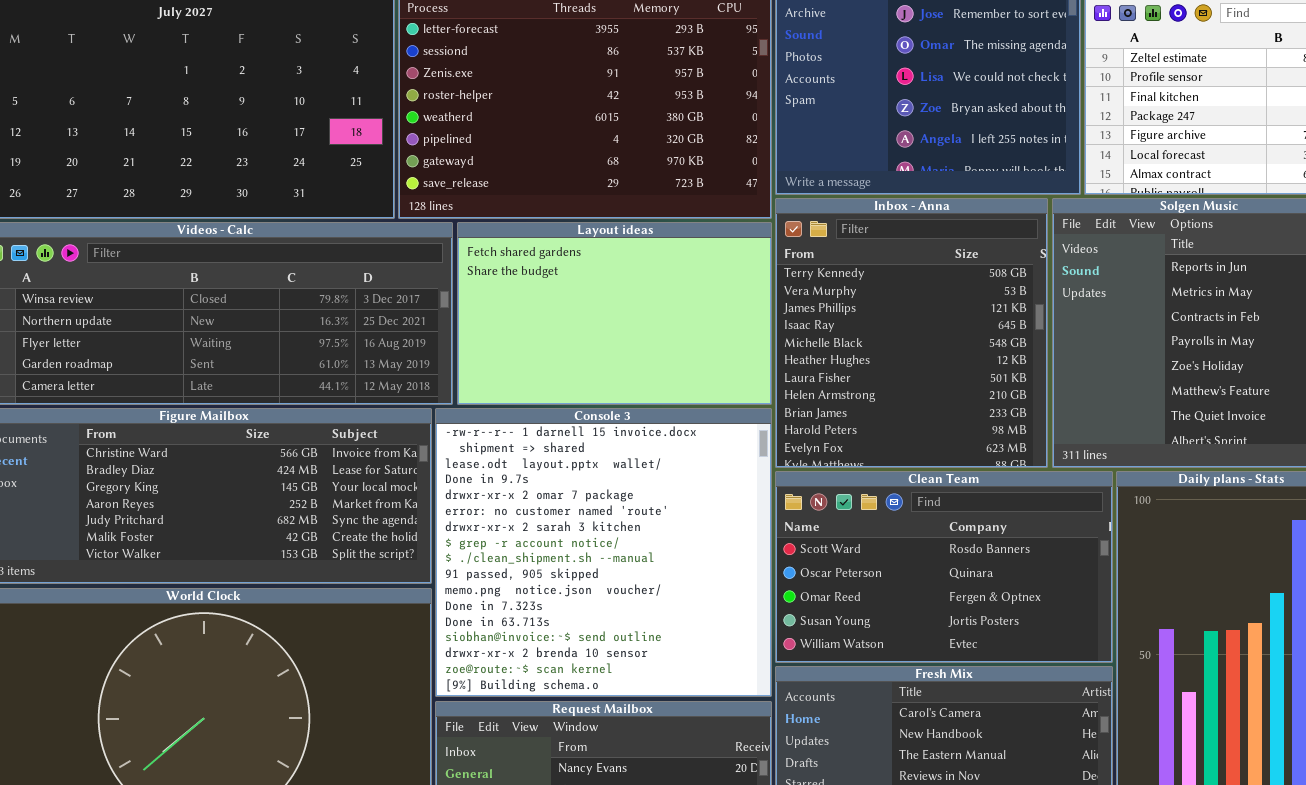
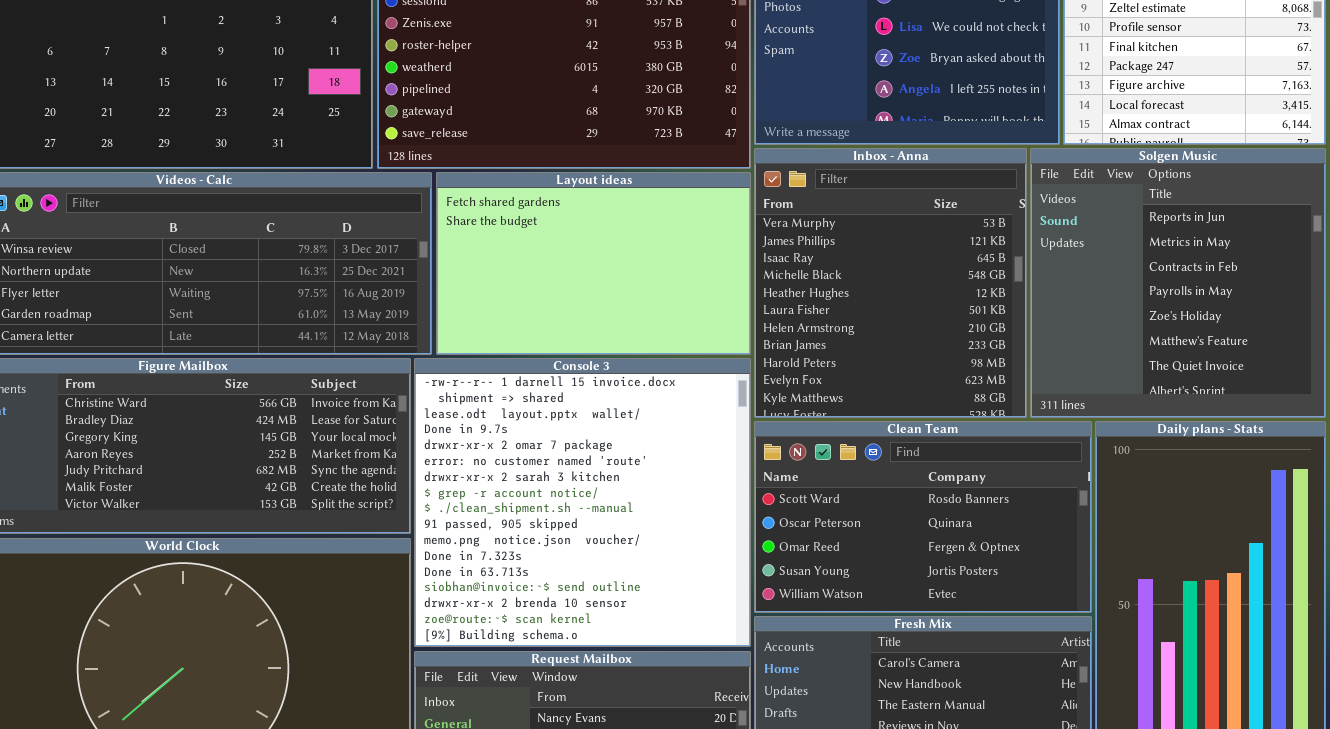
Inbox - Anna: [775,198,1048,468] -> [754,148,1027,418], scrolled down 1 row

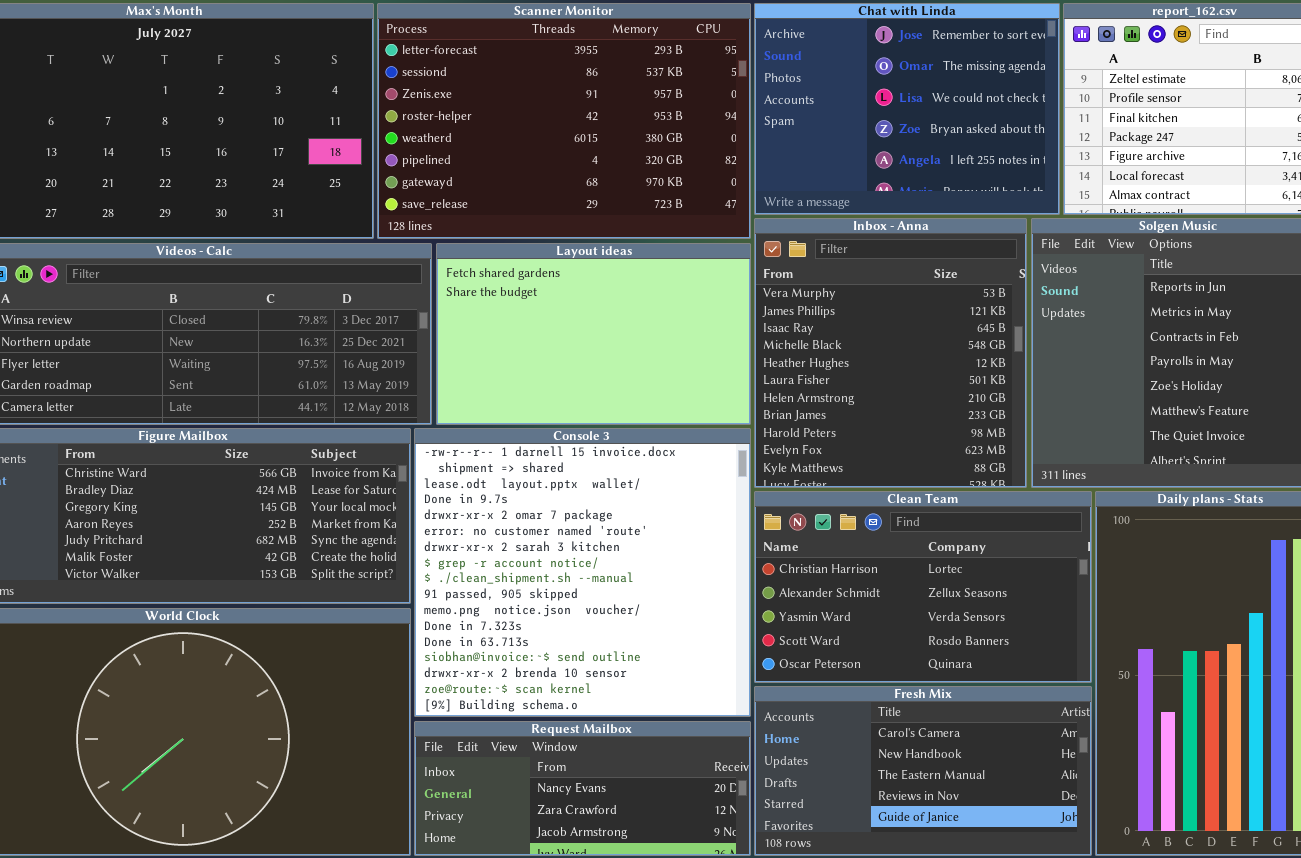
Clean Team: [754,421,1092,613] -> [754,491,1092,683], scrolled up 3 rows

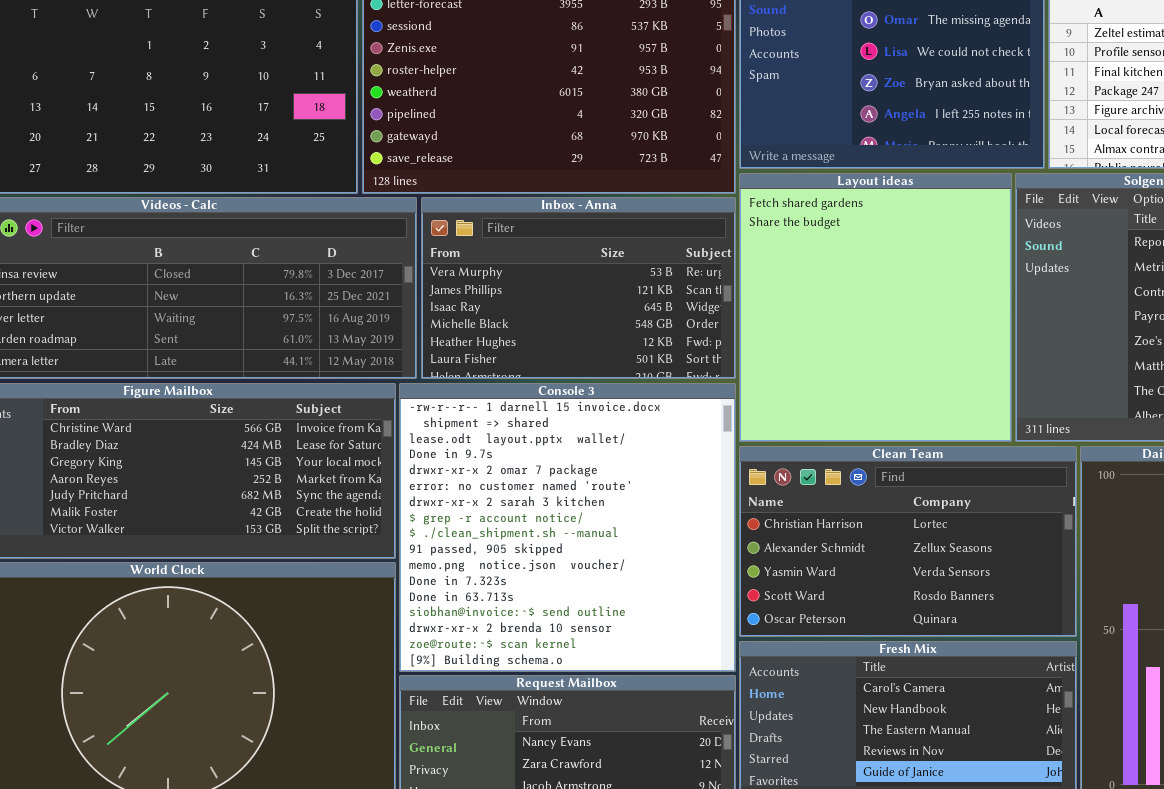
Inbox - Anna: [754,218,1027,488] -> [421,197,736,379], moved, resized
Layout ideas: [436,243,751,425] -> [739,173,1012,442], moved, resized

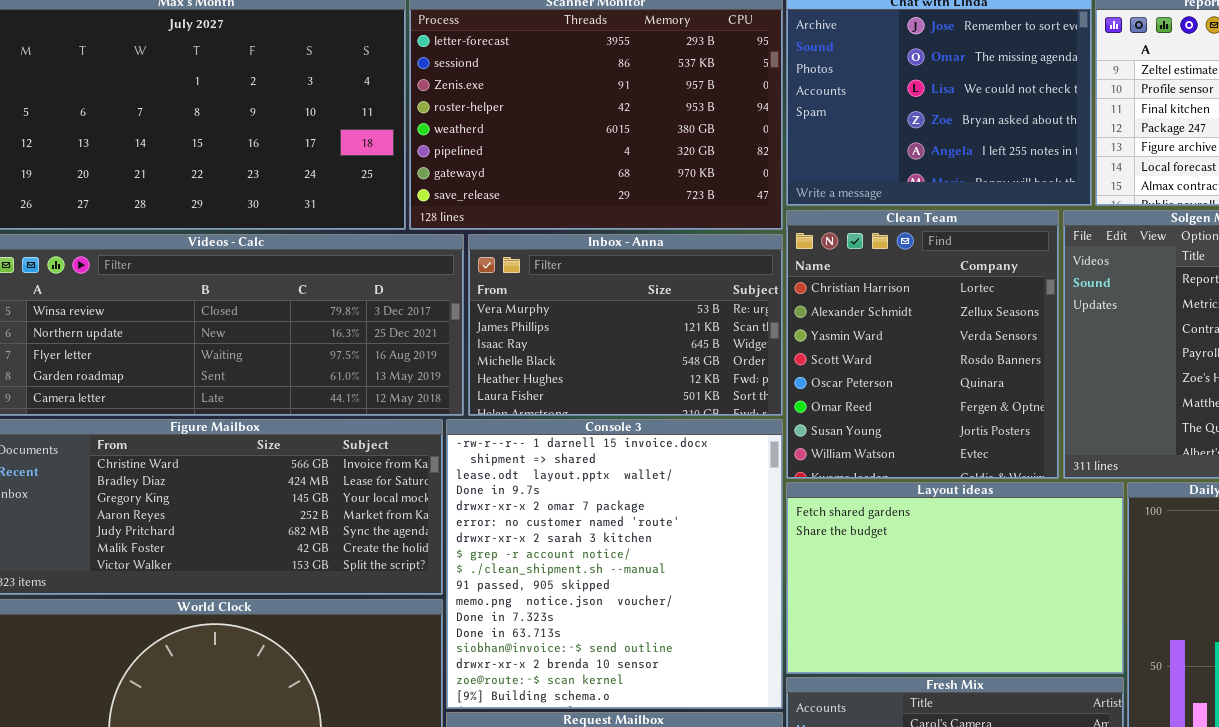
Layout ideas: [739,173,1012,442] -> [786,482,1124,674], moved, resized
Clean Team: [739,446,1077,637] -> [786,210,1059,479], moved, resized

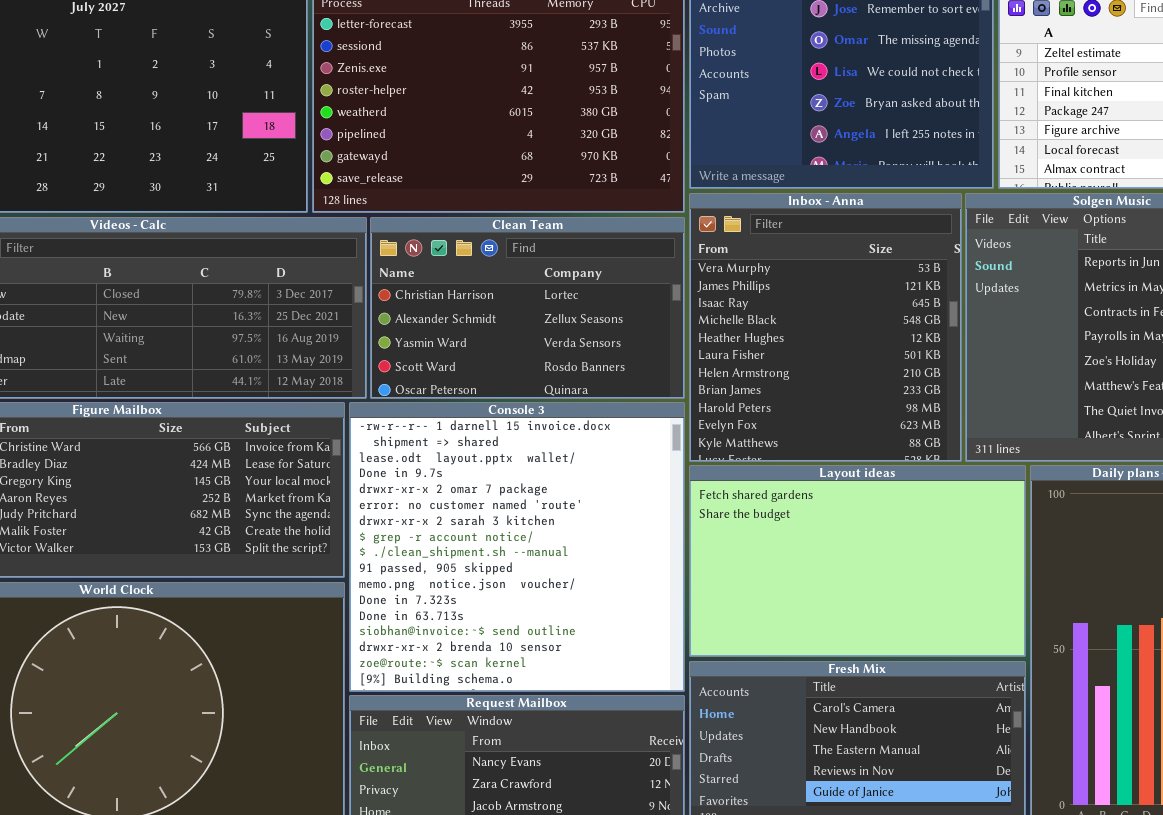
Clean Team: [786,210,1059,479] -> [370,217,685,399], moved, resized
Inbox - Anna: [468,234,783,416] -> [689,193,962,462], moved, resized

